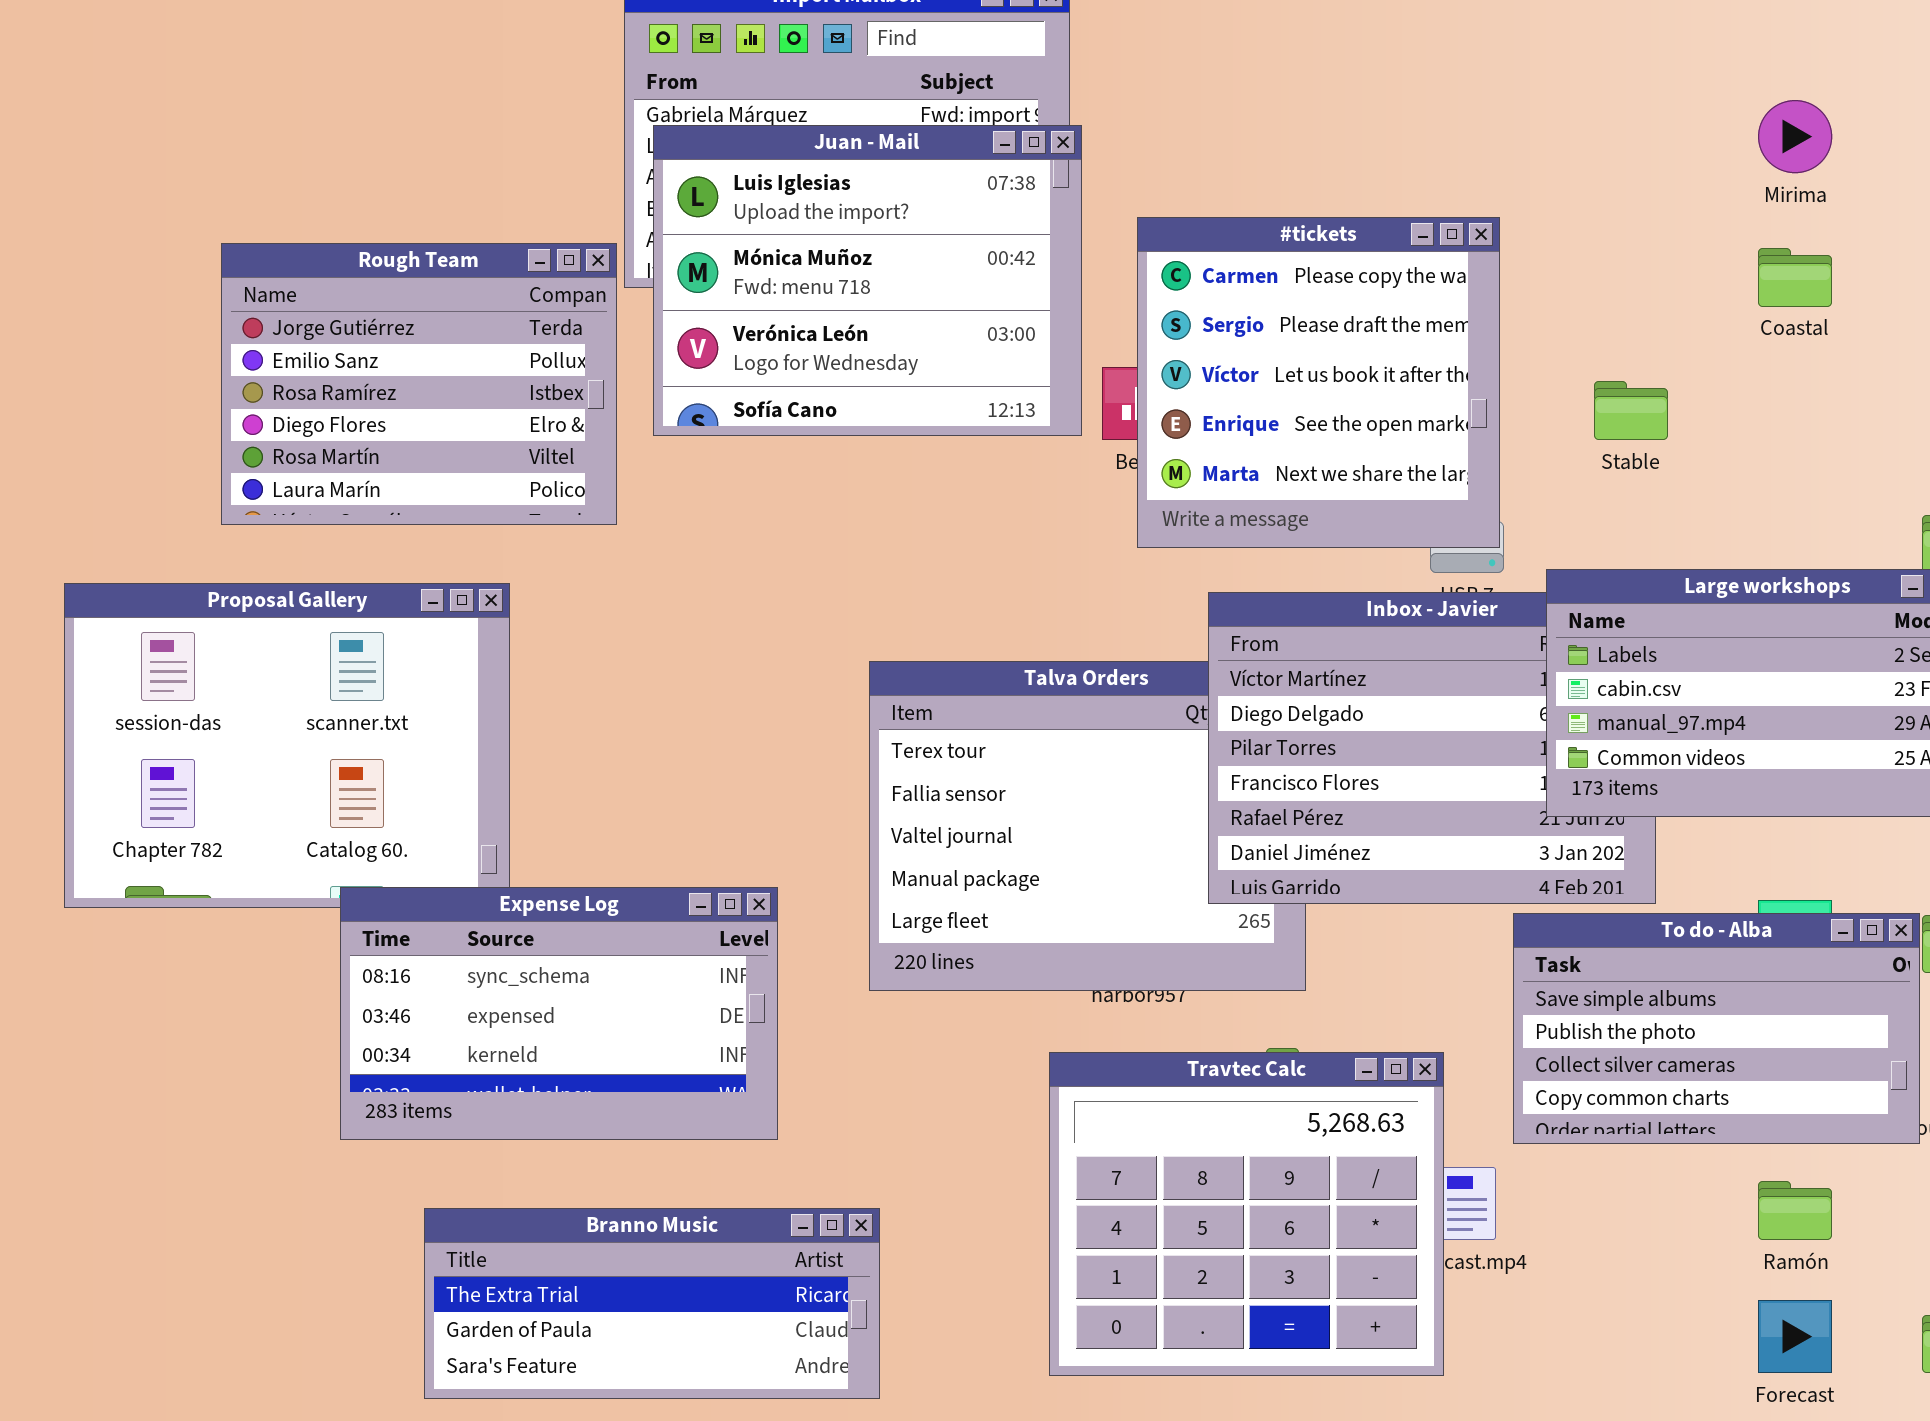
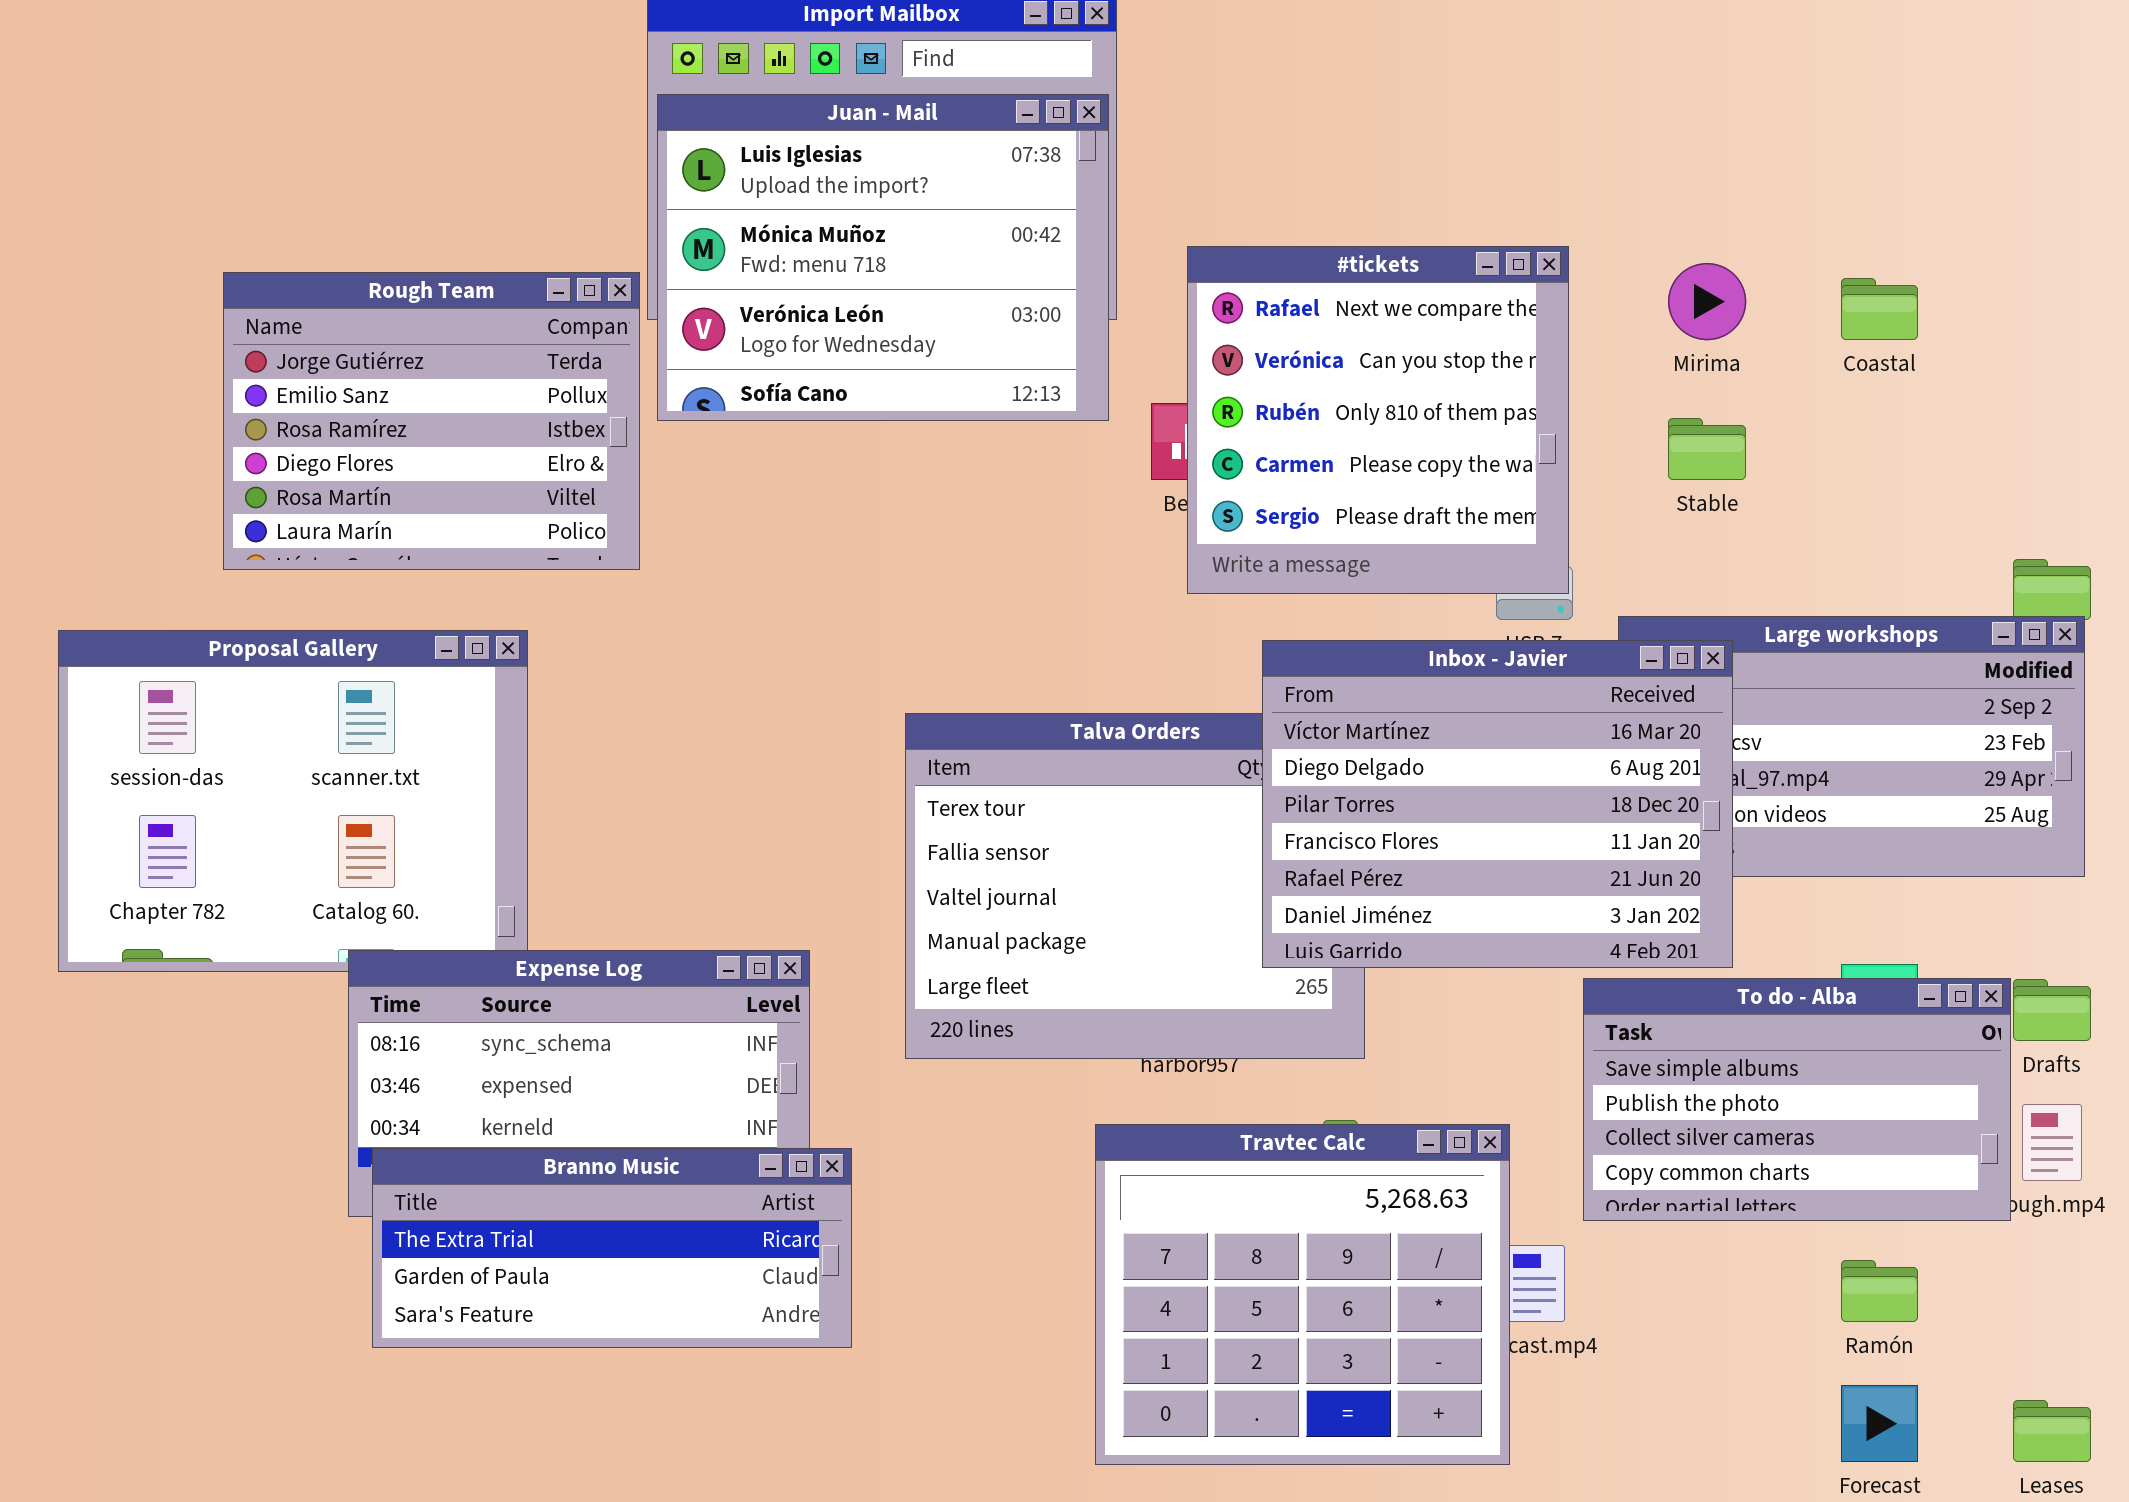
Mirima: [1758,100,1832,173] -> [1668,263,1746,340], moved
Juan - Mail: [653,125,1082,436] -> [657,94,1109,421], moved
#tickets: [1137,217,1500,548] -> [1187,246,1569,594], scrolled up 3 rows
Inbox - Javier: [1208,592,1656,904] -> [1262,640,1733,968], raised
Branno Music: [424,1208,880,1399] -> [372,1148,852,1348], moved

